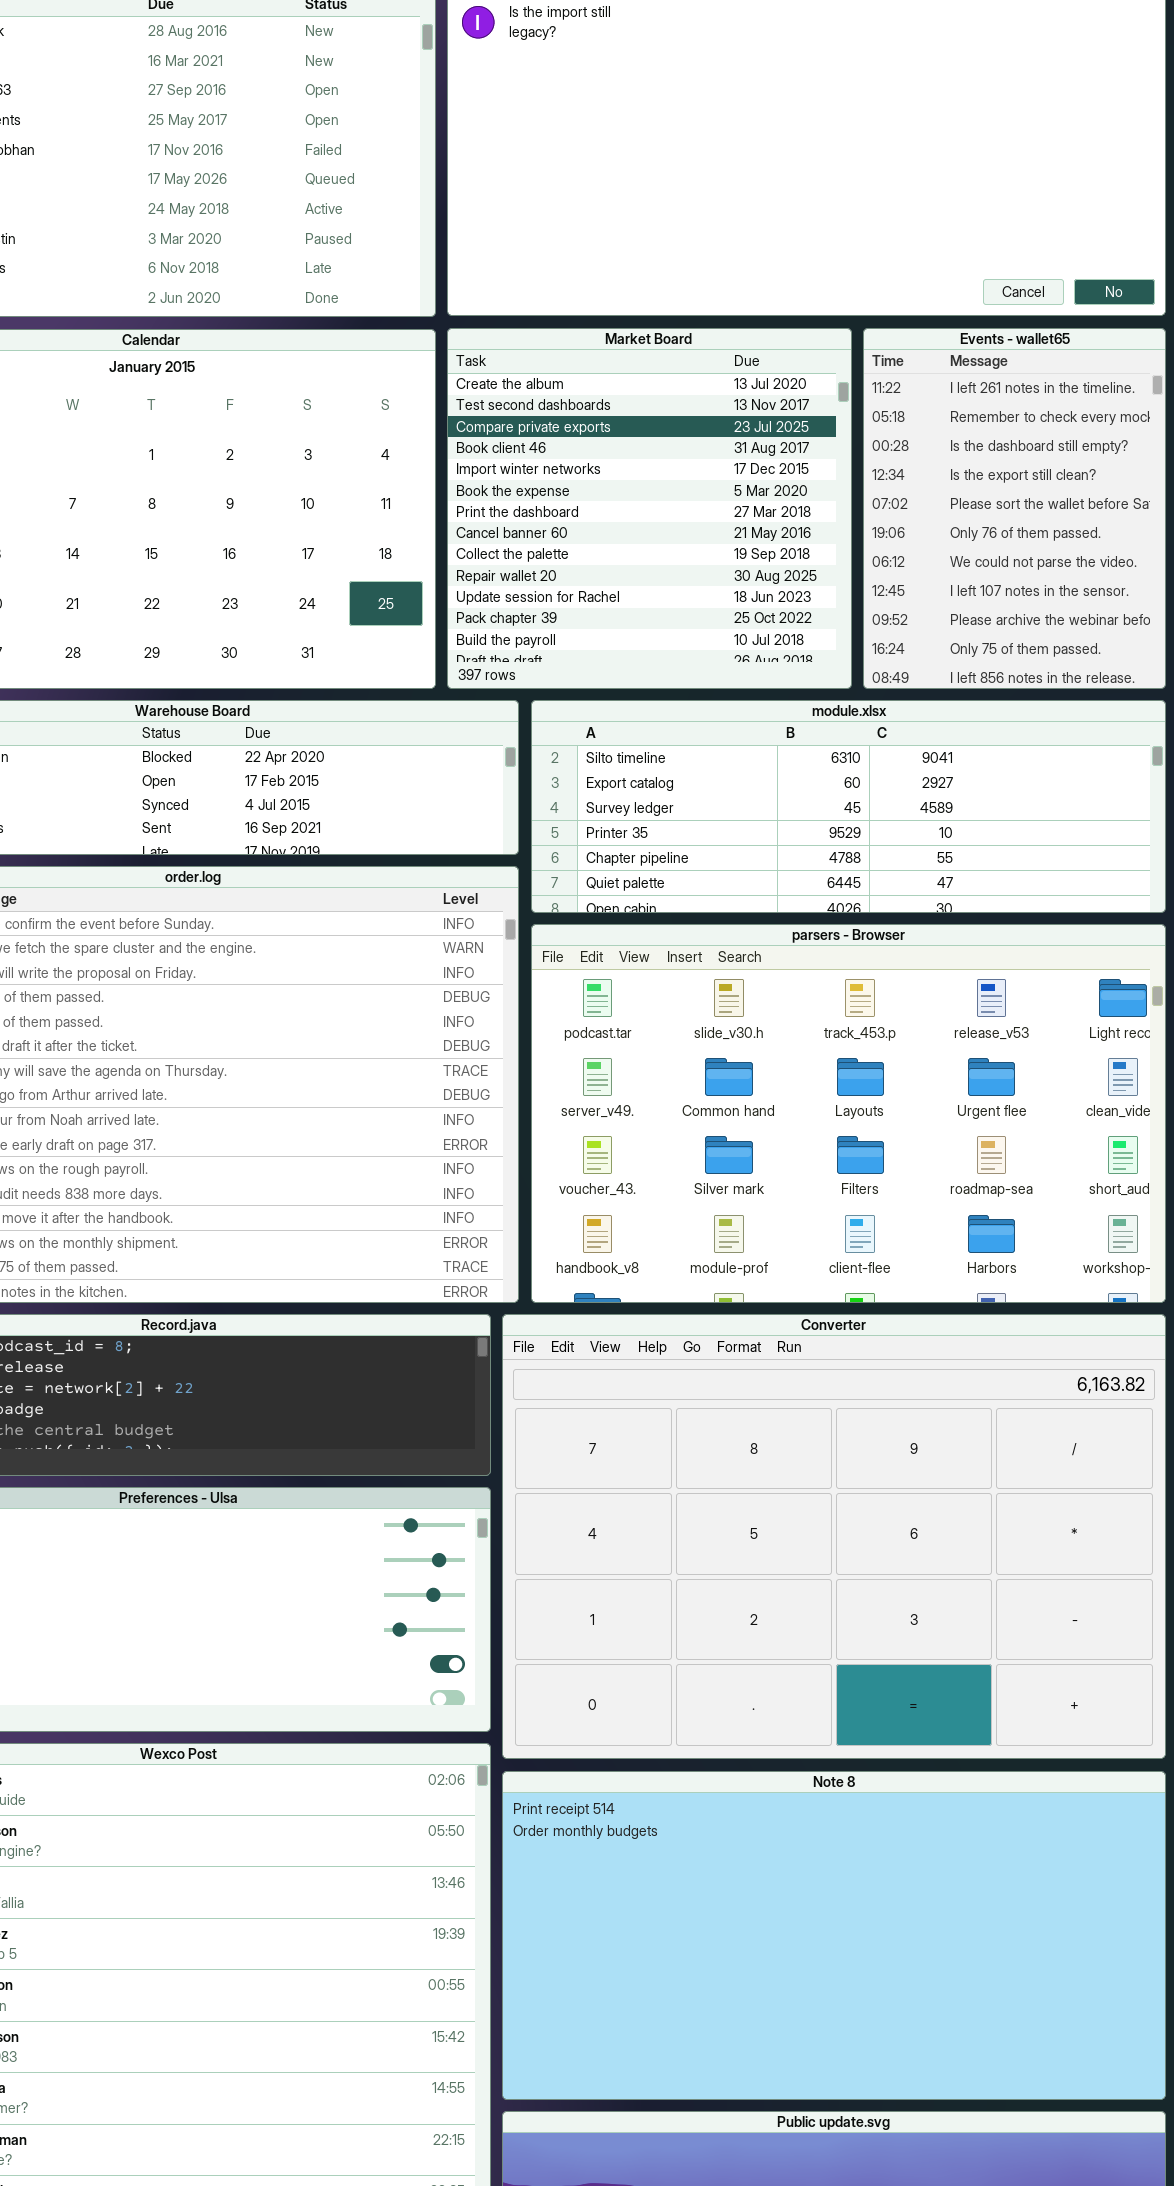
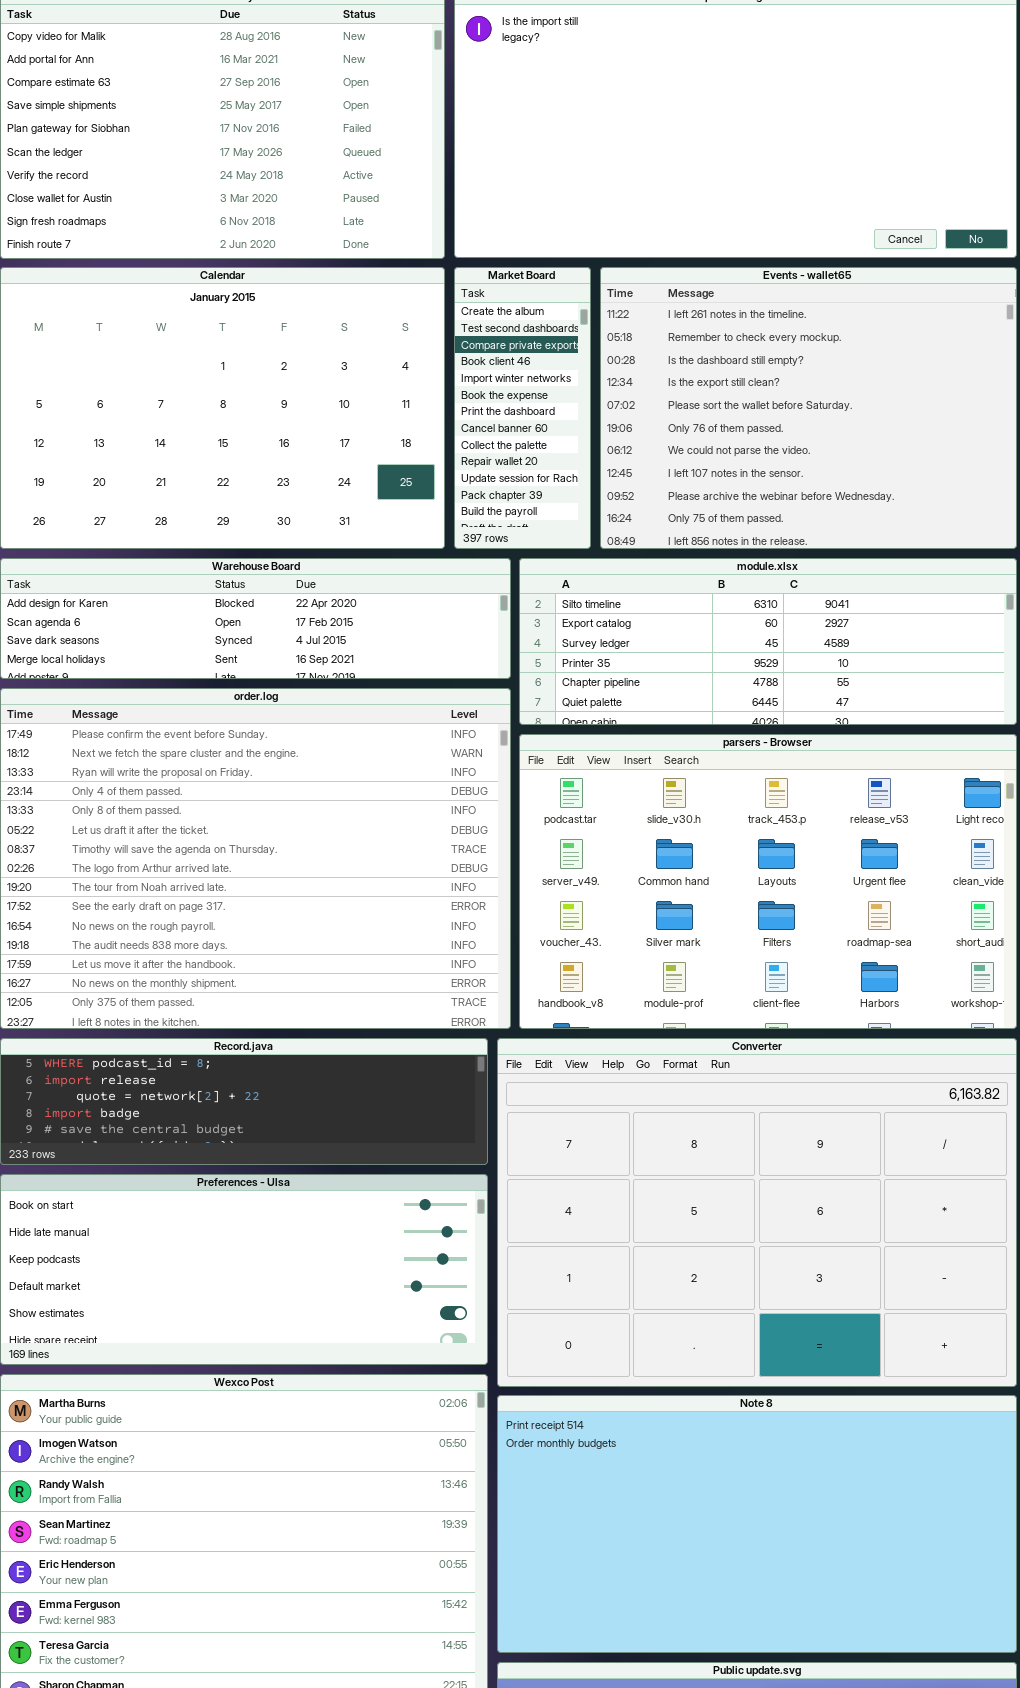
Market Board: [447,328,852,689] -> [454,267,591,549], resized
Events - wallet65: [863,328,1166,689] -> [600,267,1017,549], resized

